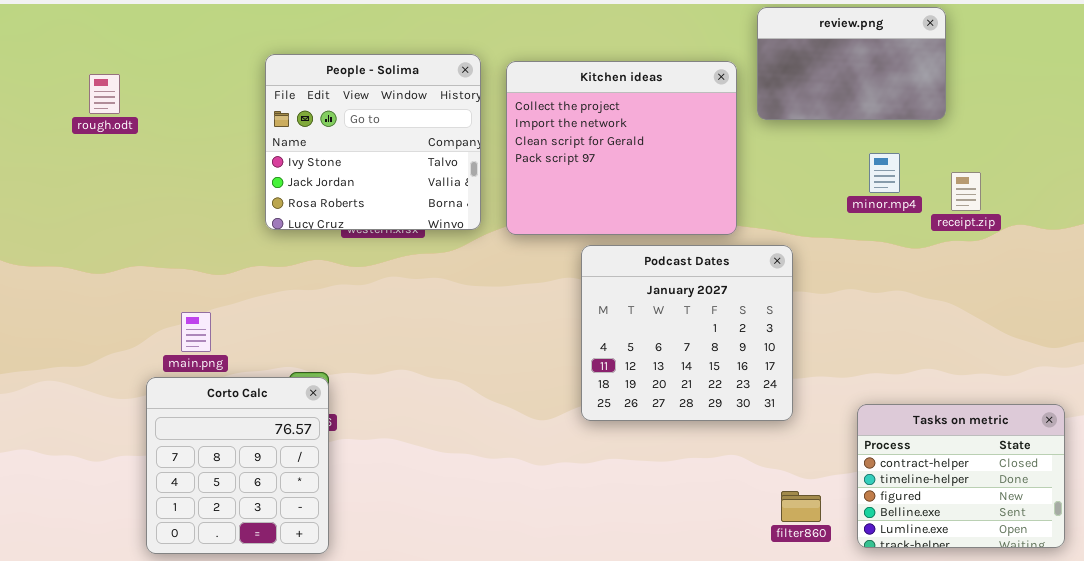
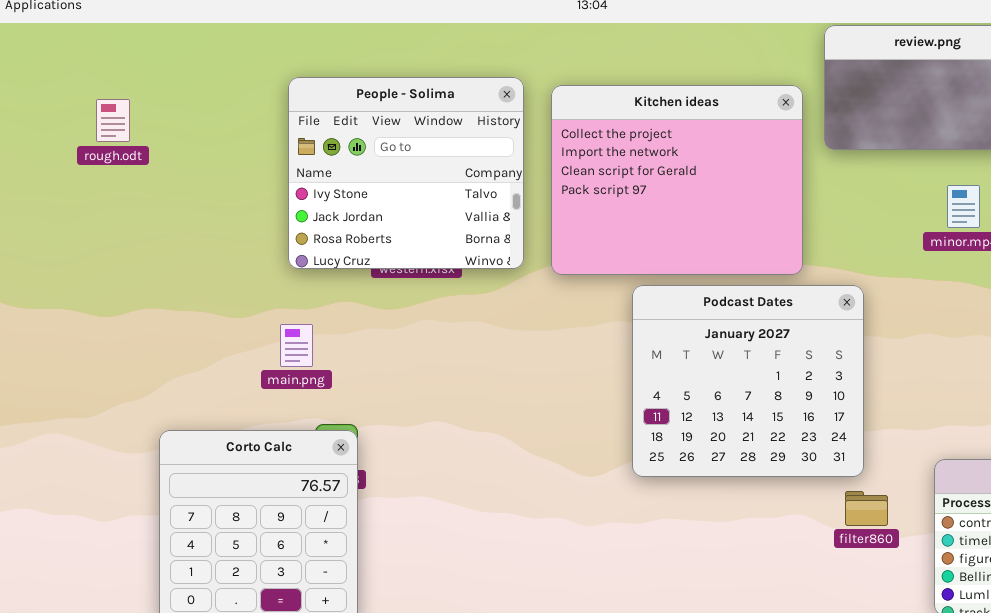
main.png: [181,312,211,352] -> [280,324,313,367], moved
filter860: [781,491,821,522] -> [845,491,888,526], moved

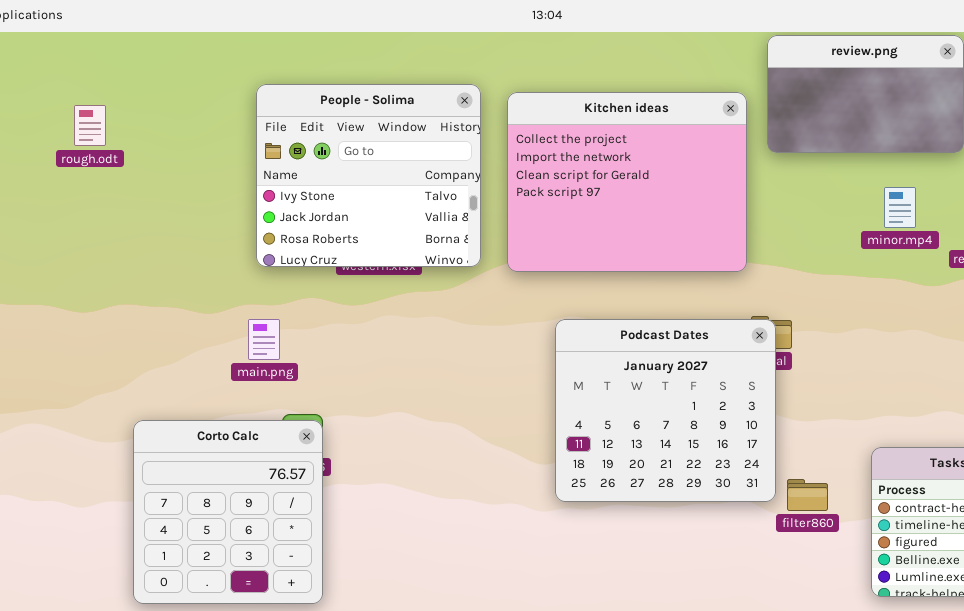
Podcast Dates: [632,285,864,477] -> [555,319,776,502], moved

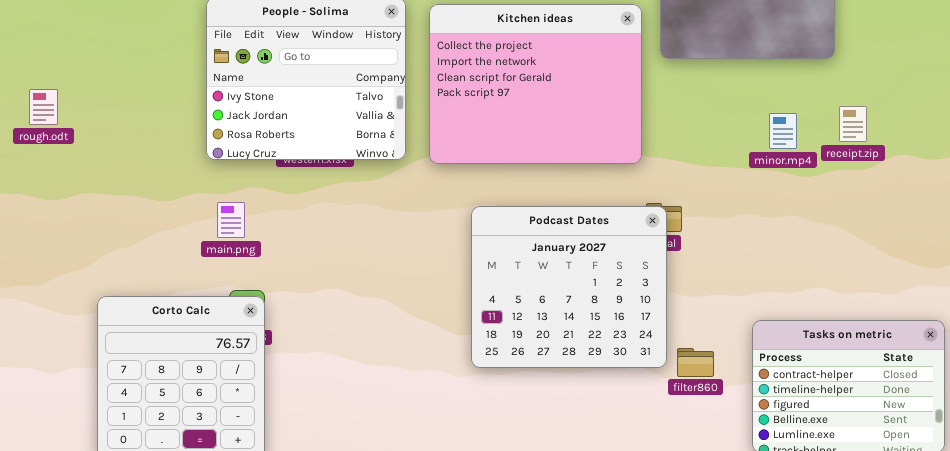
rough.odt: [74,105,106,146] -> [29,89,58,125], moved
minor.mp4: [884,187,916,228] -> [769,113,797,149], moved
main.png: [248,319,280,360] -> [217,202,245,238], moved

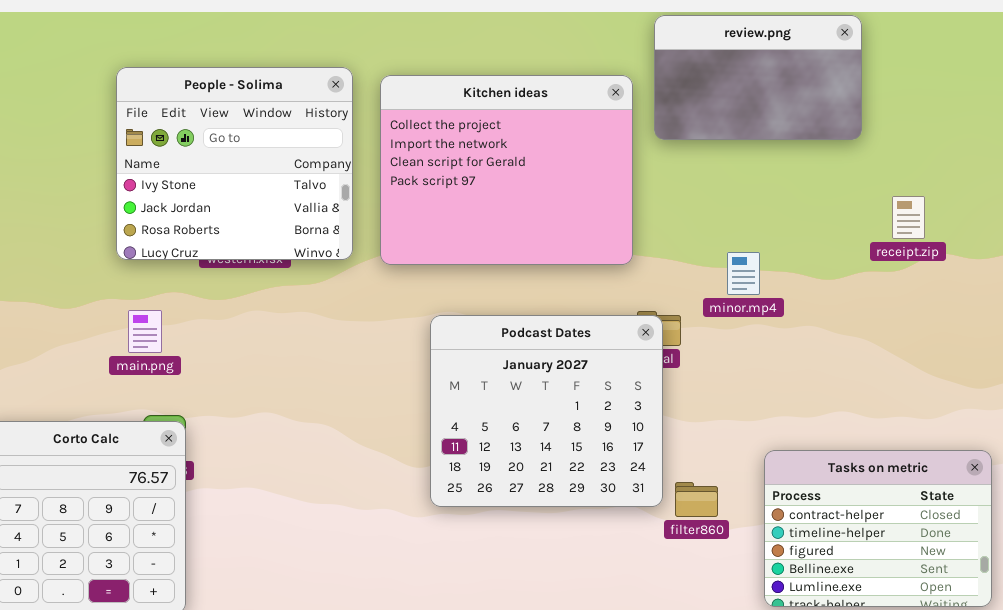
receipt.zip: [839,106,867,142] -> [892,196,925,239], moved
minor.mp4: [769,113,797,149] -> [727,252,760,295], moved

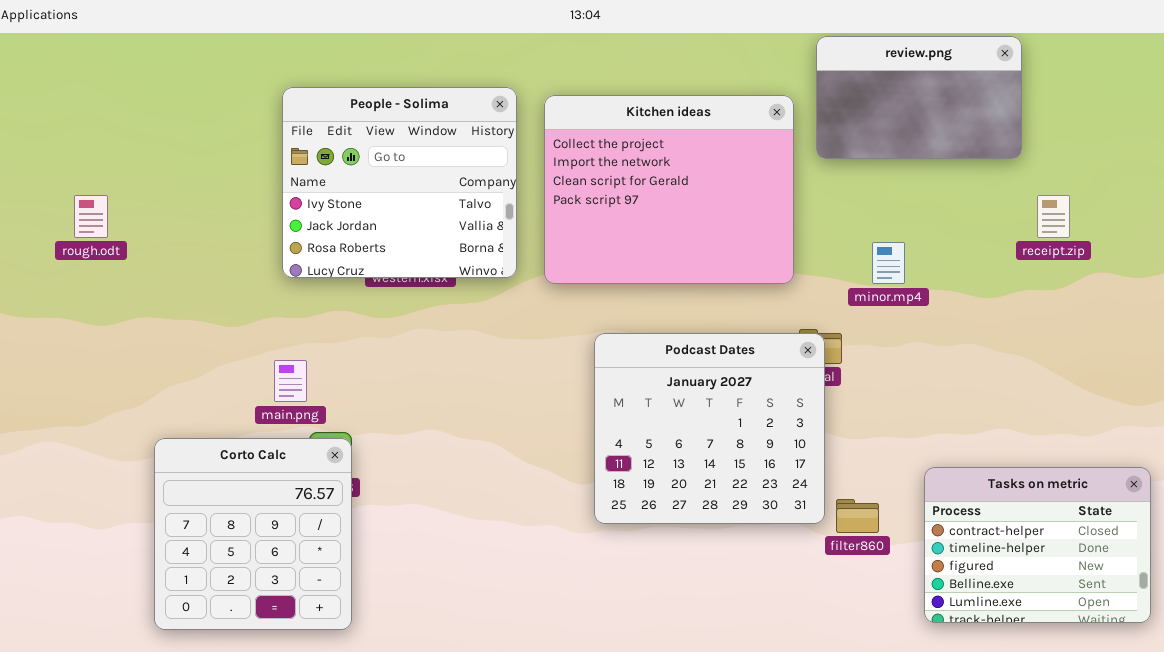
receipt.zip: [892,196,925,239] -> [1037,195,1070,238], moved
minor.mp4: [727,252,760,295] -> [872,242,905,284], moved
main.png: [128,310,162,353] -> [274,360,307,402], moved

